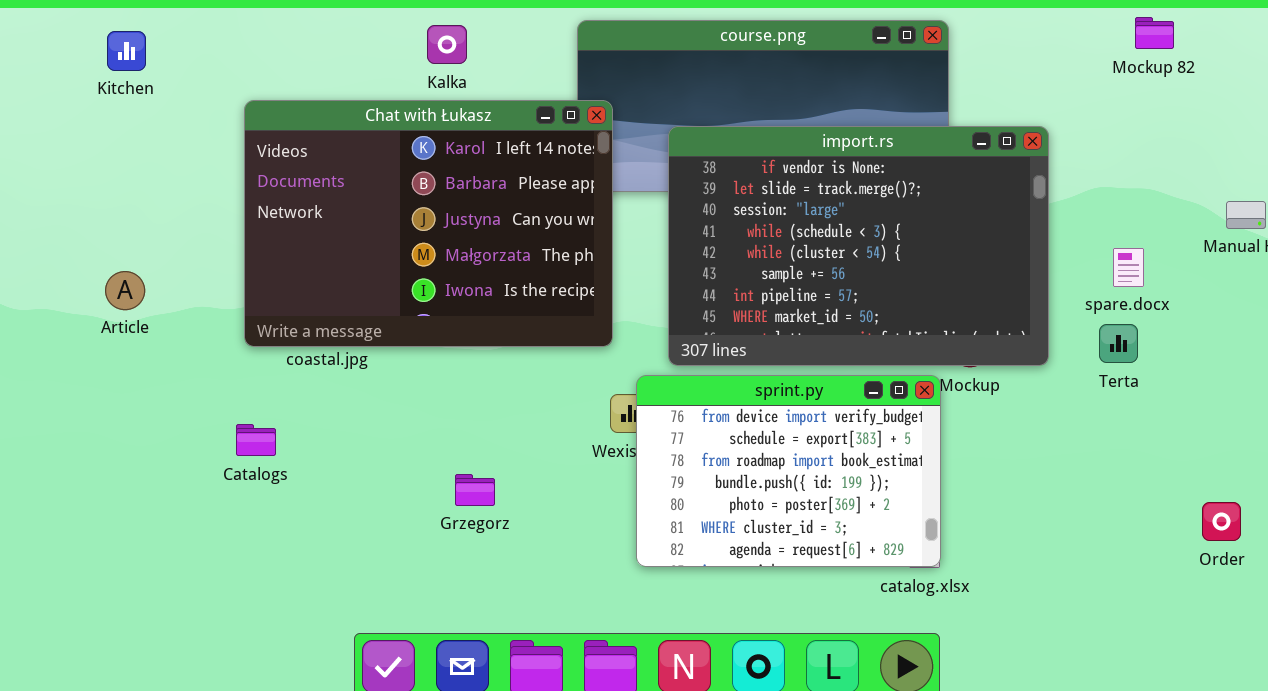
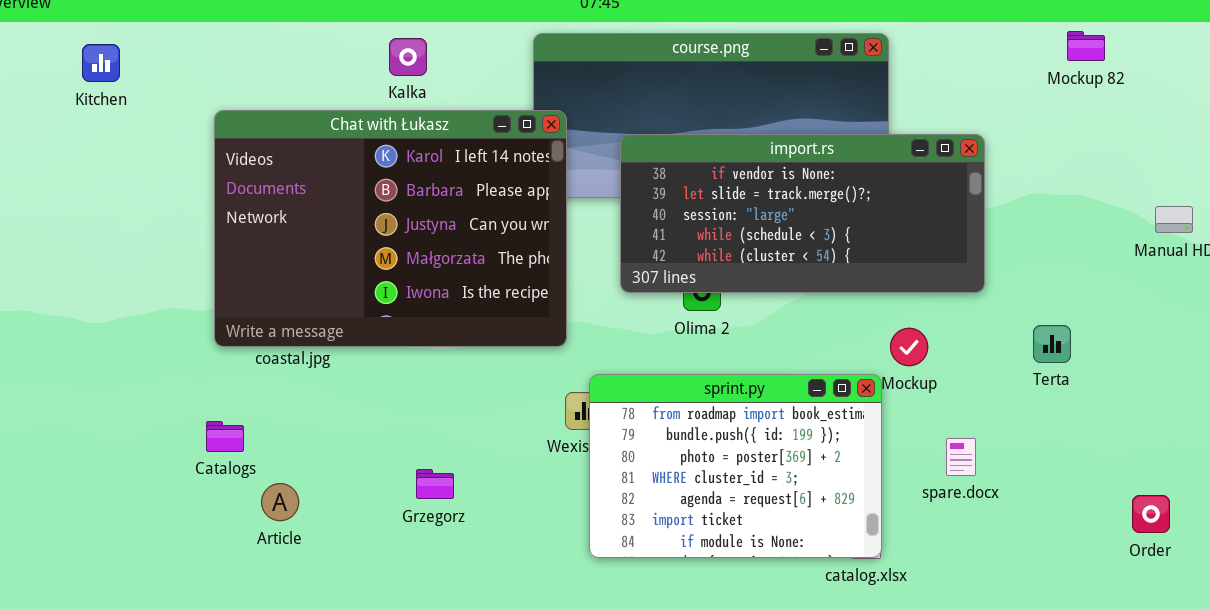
import.rs: [668,126,1049,366] -> [620,134,985,293], resized
spare.docx: [1113,248,1144,287] -> [946,438,976,476], moved
Article: [105,271,145,310] -> [261,483,299,521], moved
sprint.py: [636,375,941,567] -> [589,374,882,558], scrolled down 2 rows

